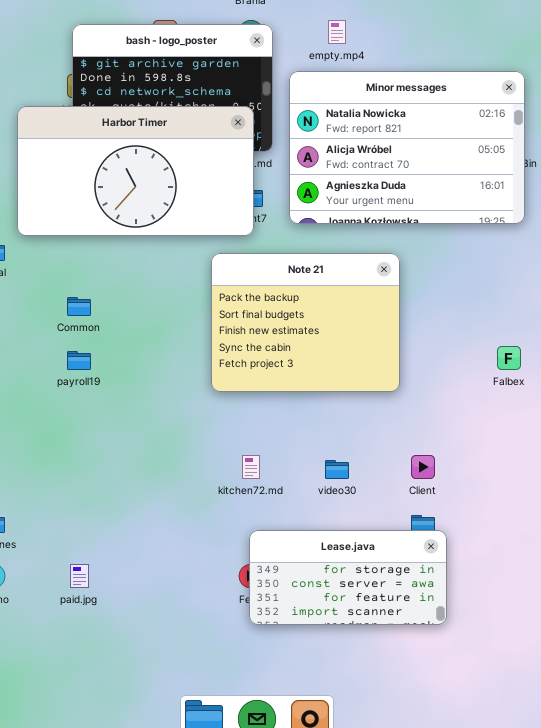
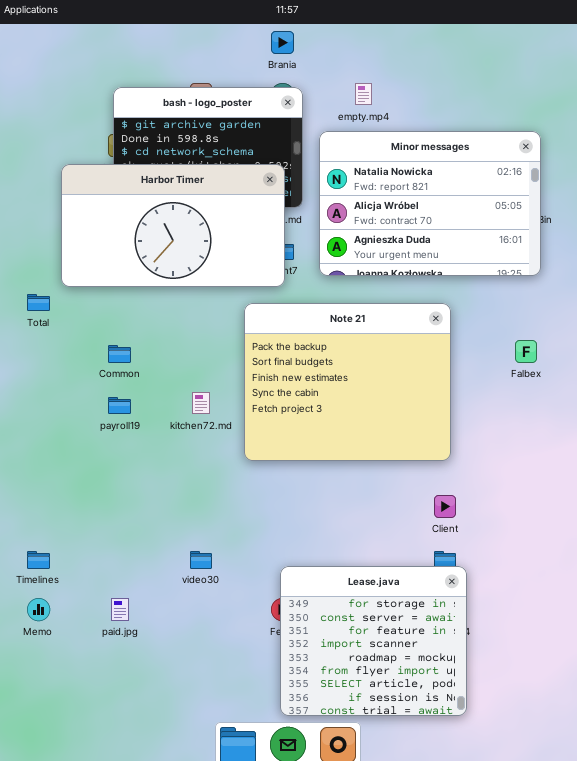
Note 21: [211,253,400,392] -> [244,303,451,461], resized
Falbex: [497,346,521,370] -> [515,340,537,363], moved
kitchen72.md: [242,455,260,479] -> [192,392,210,414], moved
video30: [325,460,349,479] -> [190,551,212,569], moved
Lease.java: [249,530,447,625] -> [280,566,467,716], resized

